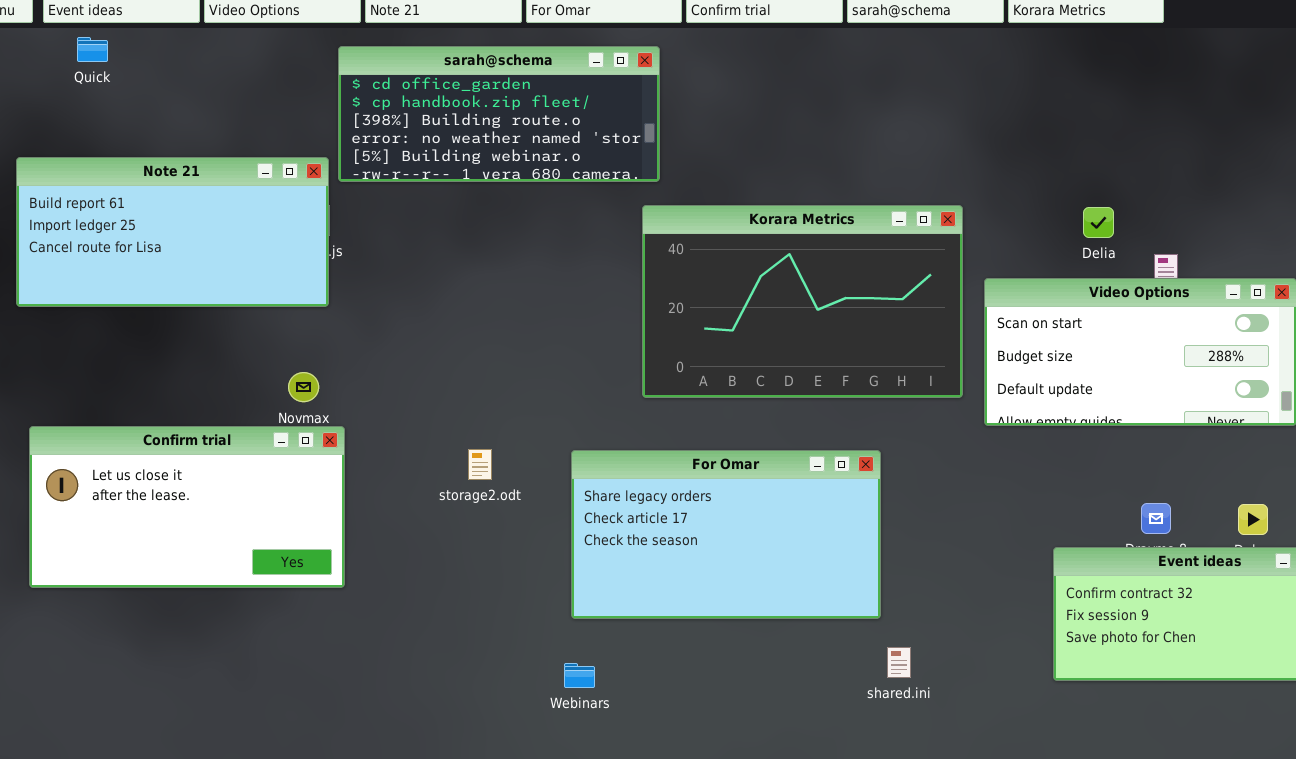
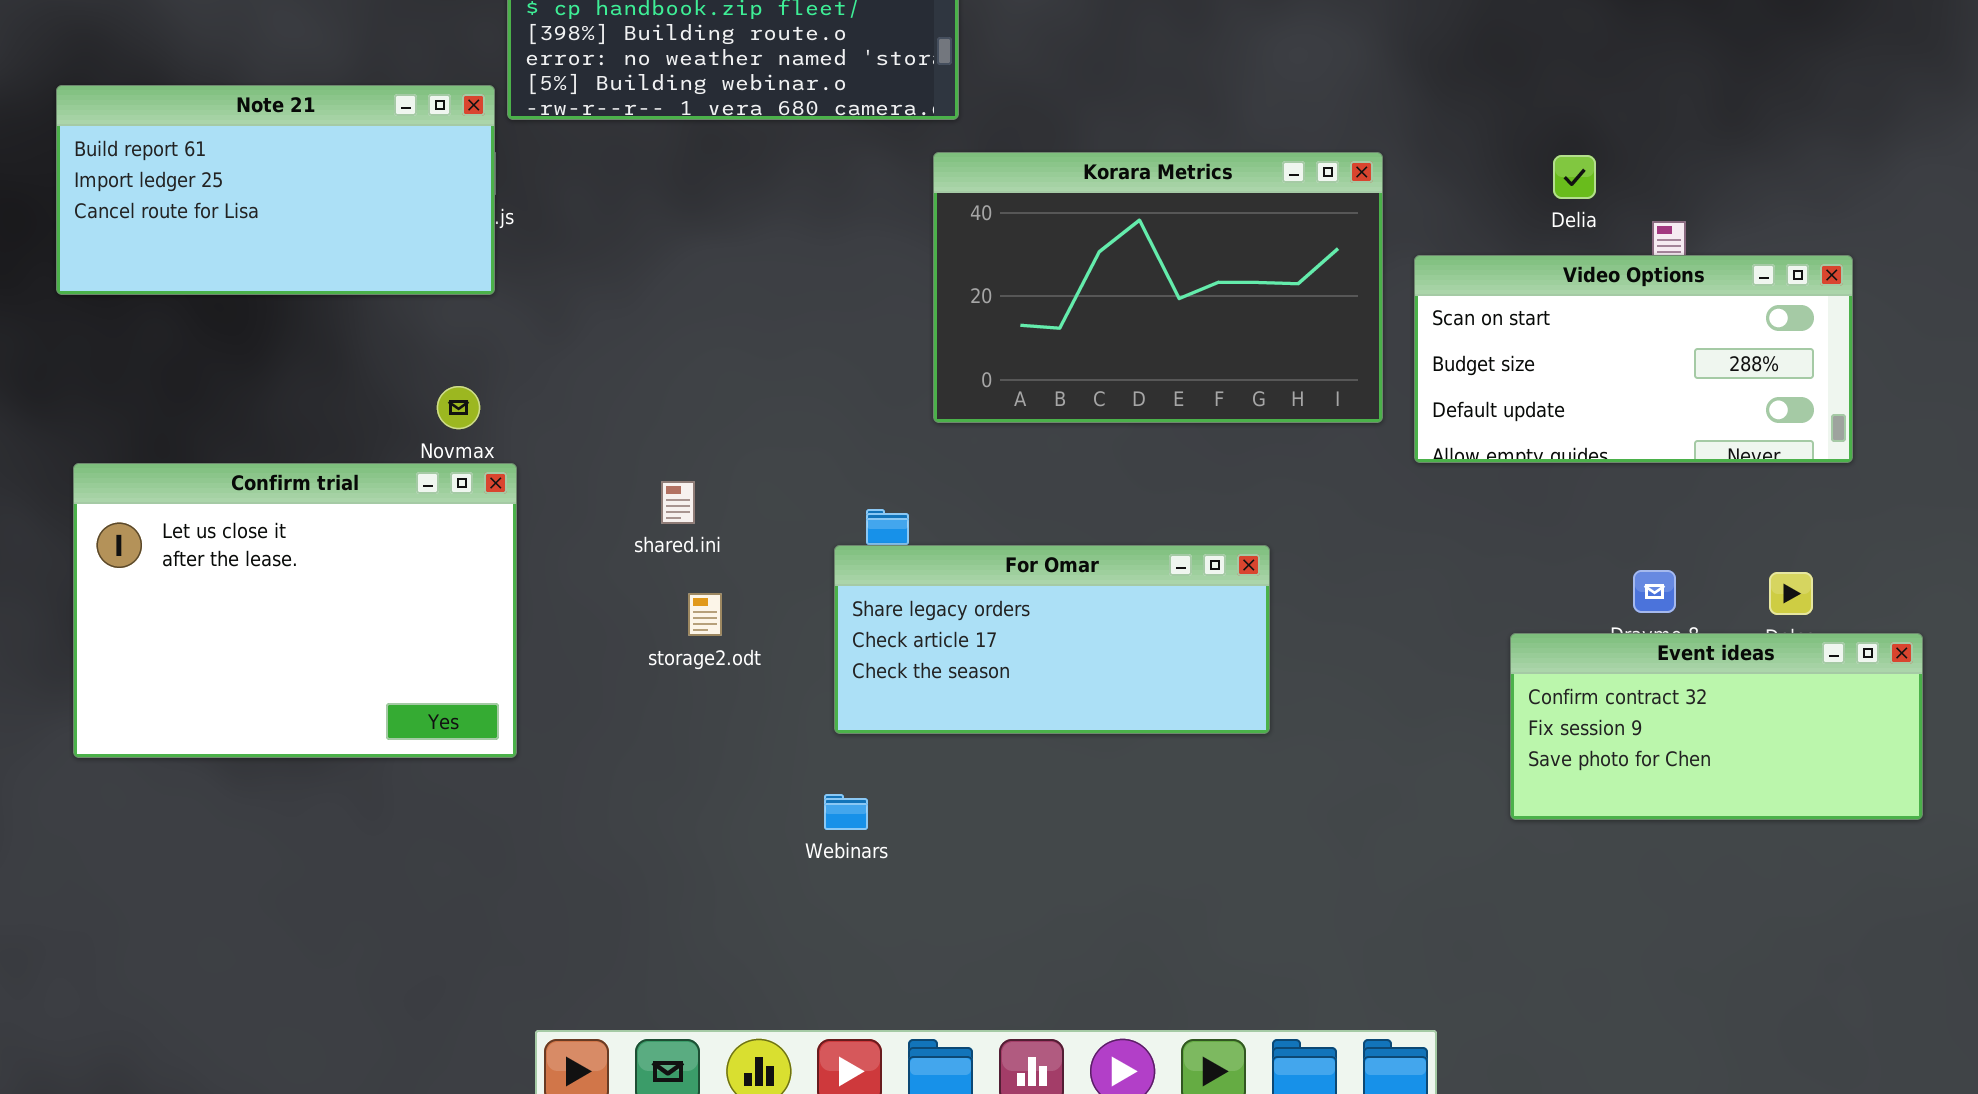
Confirm trial: [29,426,345,588] -> [73,463,517,758], resized
storage2.odt: [468,449,492,480] -> [688,593,722,636], moved
For Omar: [571,450,881,619] -> [834,545,1270,734], resized
shared.ini: [887,647,911,678] -> [661,481,695,524], moved

